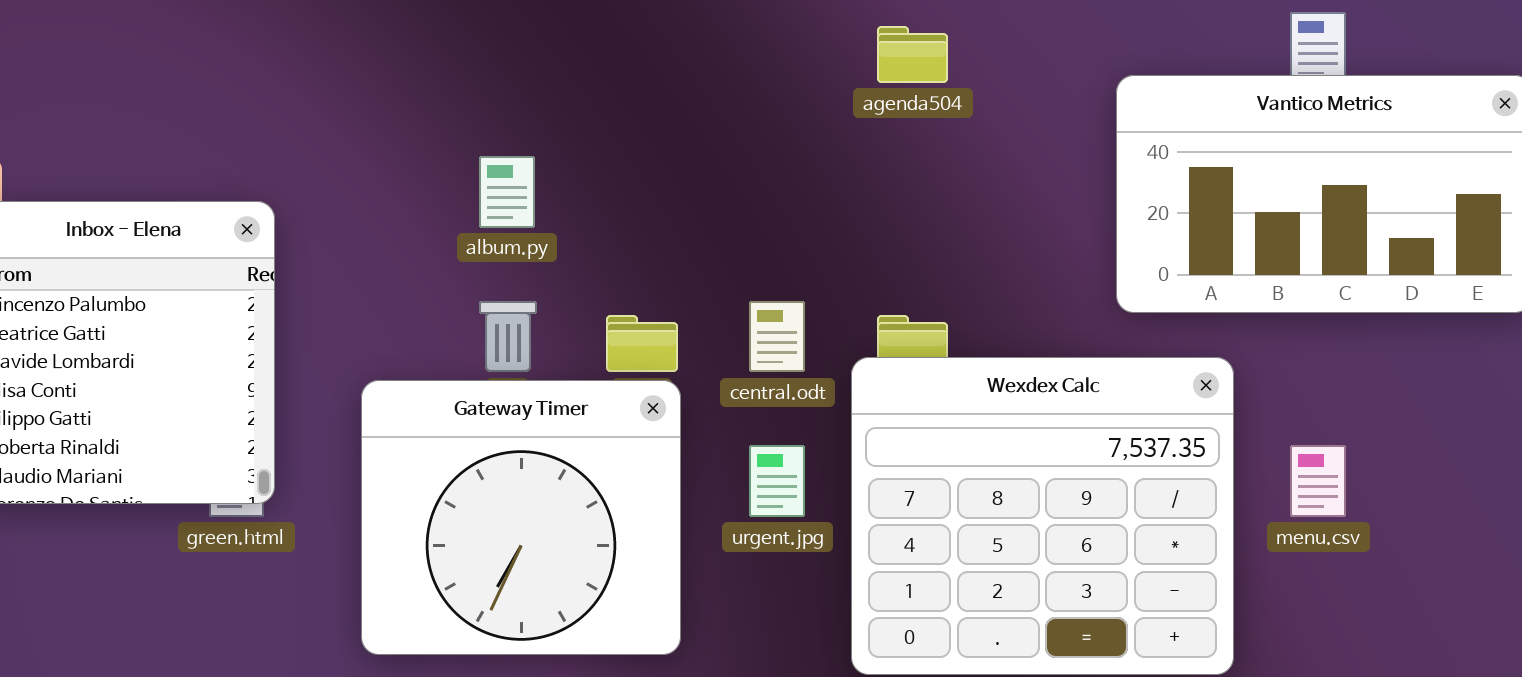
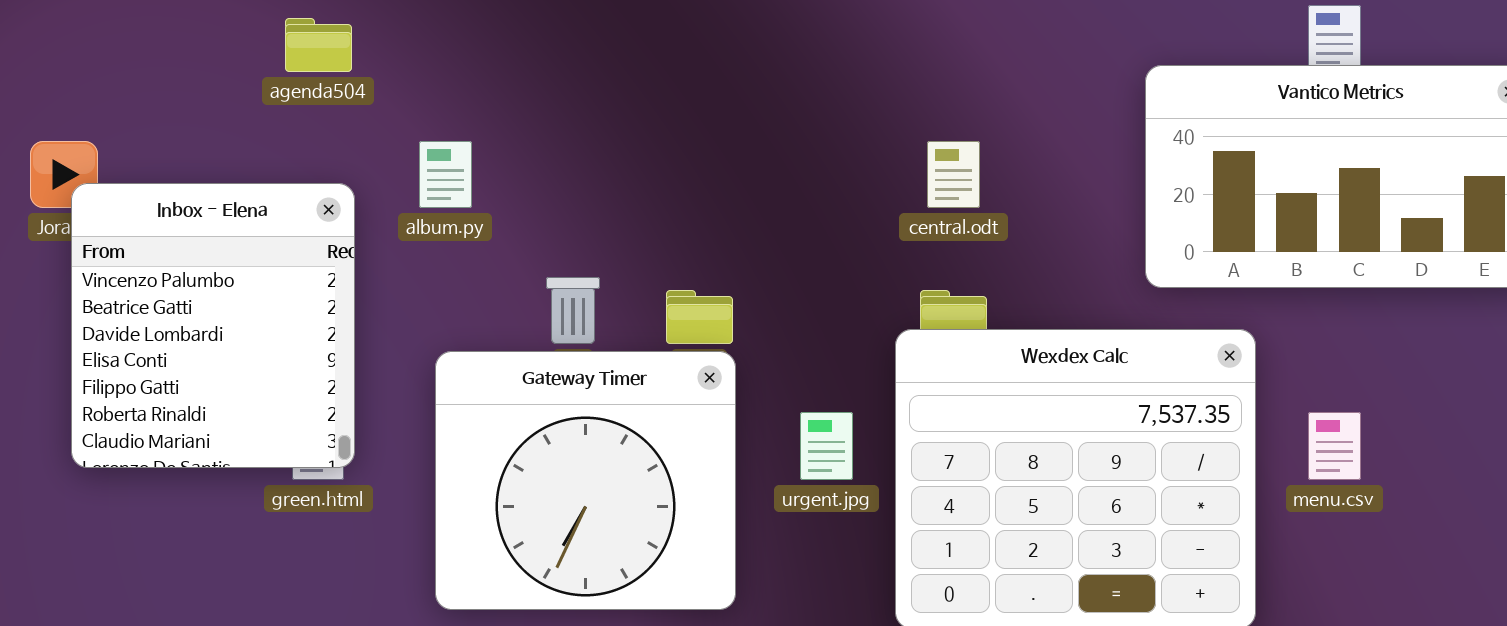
agenda504: [877,26,948,83] -> [285,18,352,72], moved
album.py: [479,156,535,228] -> [419,141,472,208], moved
central.odt: [749,301,805,372] -> [927,141,980,208], moved

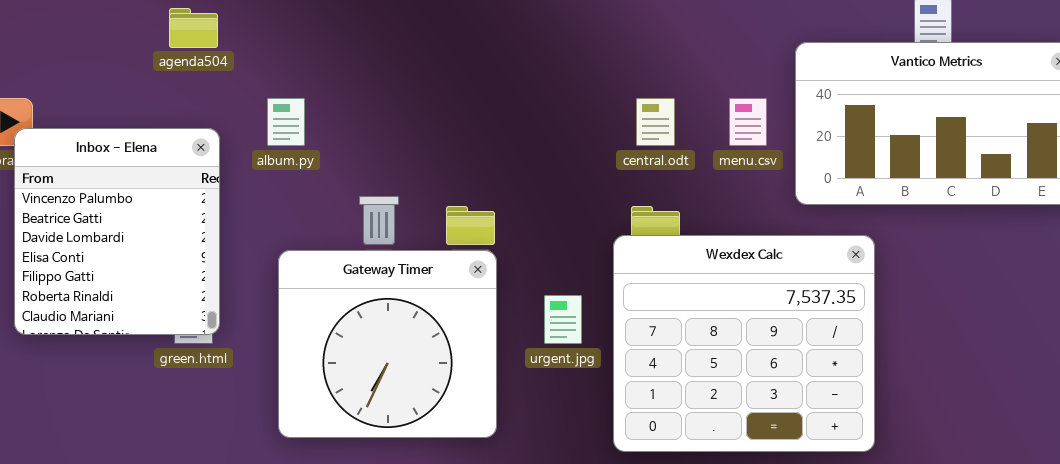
menu.csv: [1308,412,1361,480] -> [729,98,767,146], moved

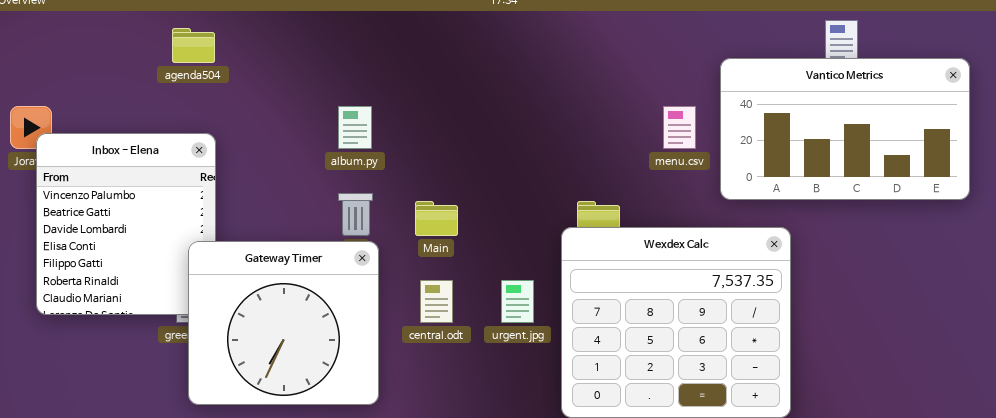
album.py: [267,98,305,146] -> [338,106,372,149], moved
central.odt: [636,98,675,146] -> [420,280,453,323], moved
Gateway Timer: [278,250,497,438] -> [188,241,379,405], moved

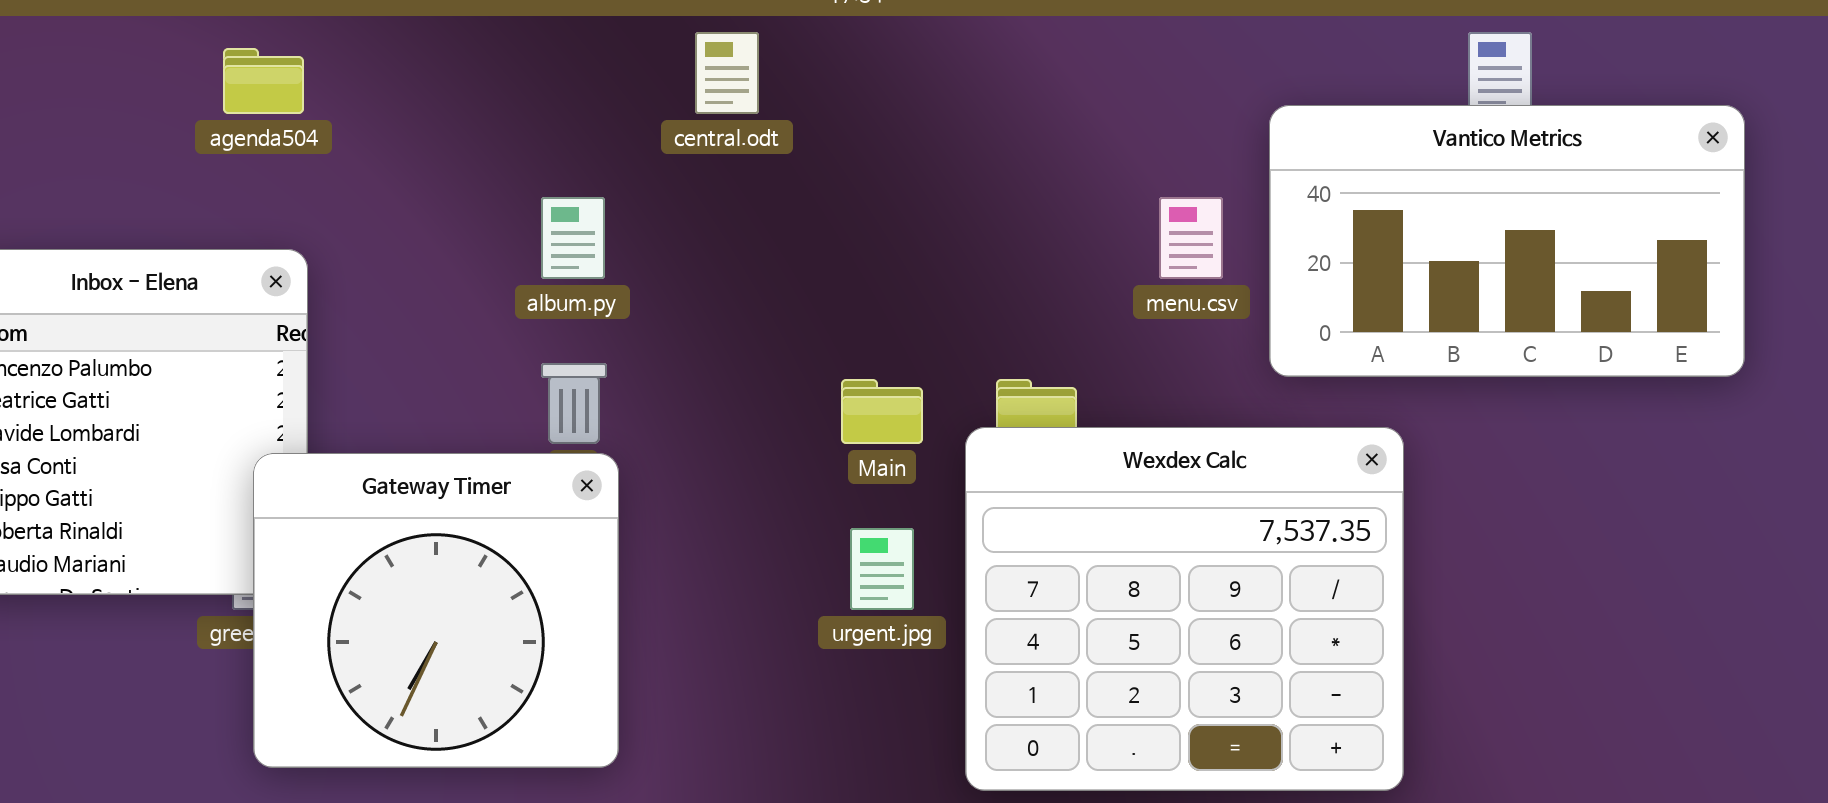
Main: [415,201,458,236] -> [841,379,923,444], moved
central.odt: [420,280,453,323] -> [695,32,759,114], moved

